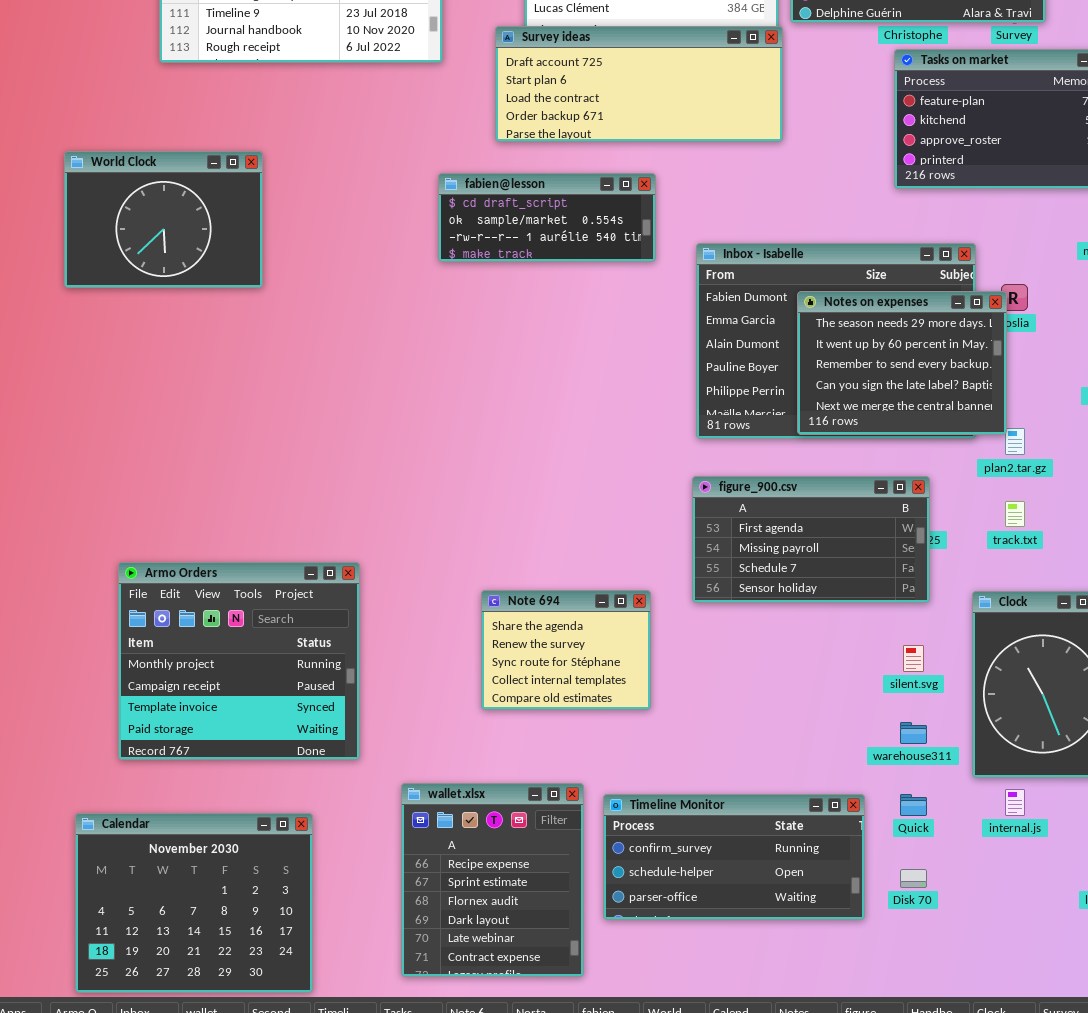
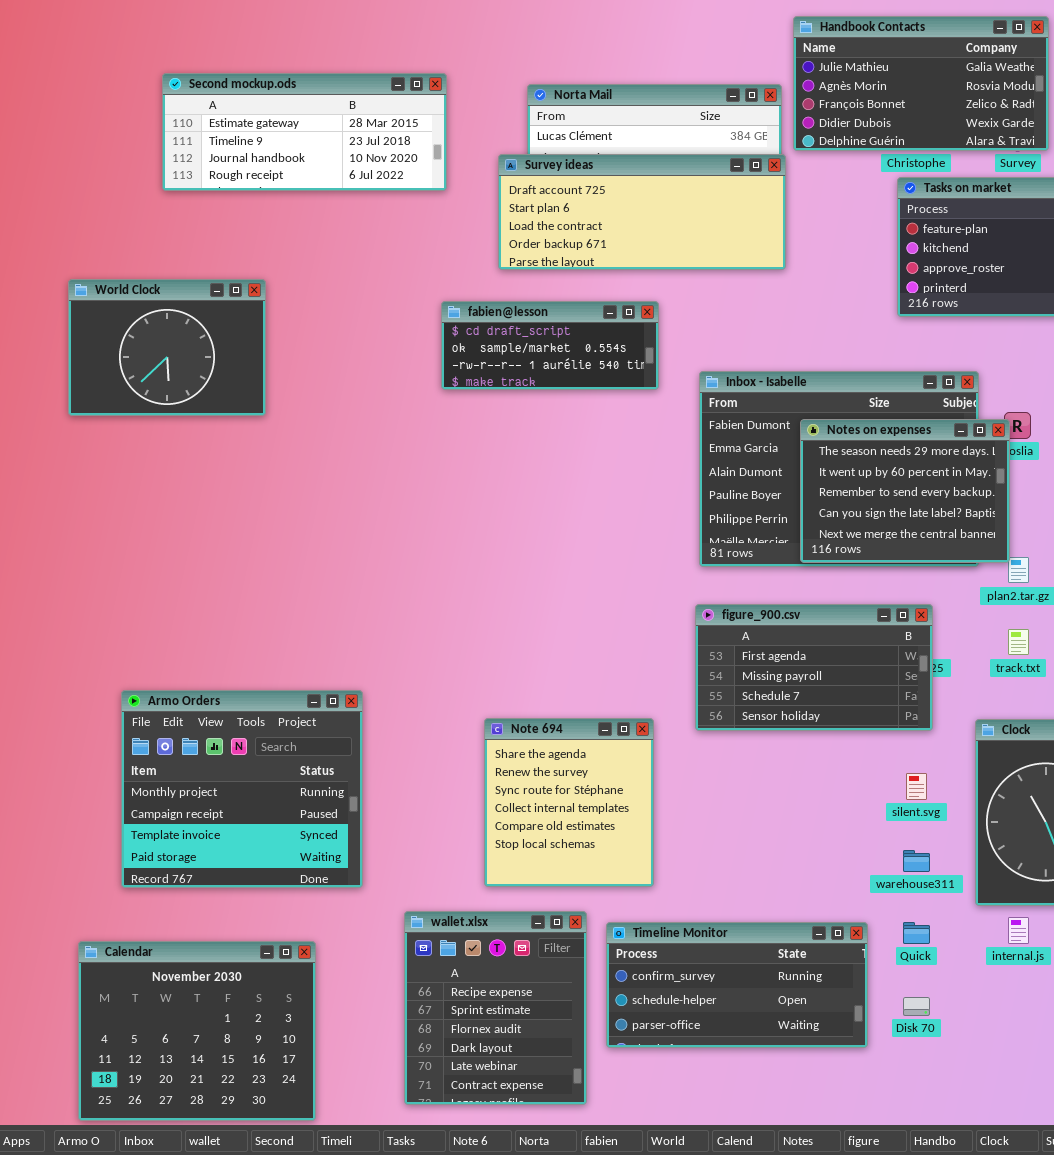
Note 694: [481,590,651,710] -> [484,718,654,887], resized

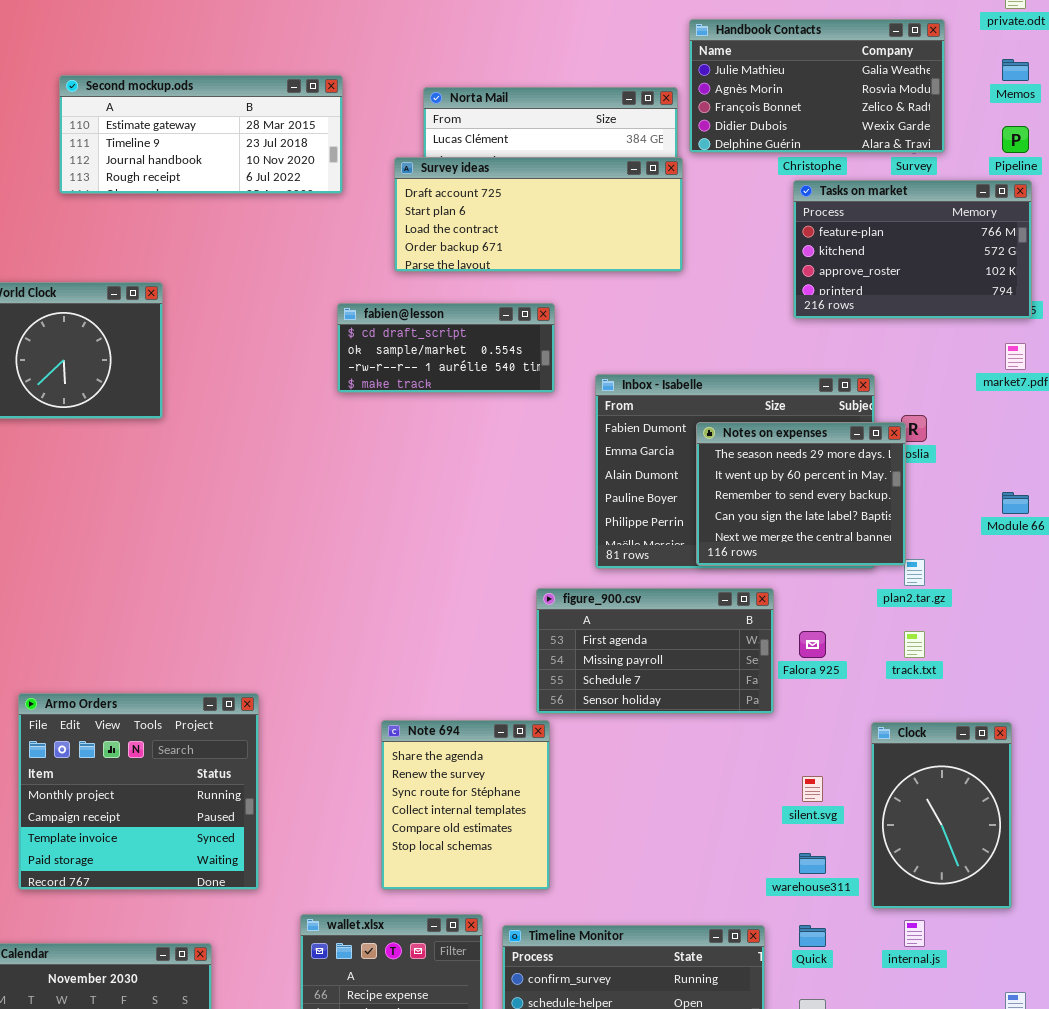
figure_900.csv: [695,604,933,731] -> [536,588,774,714], moved

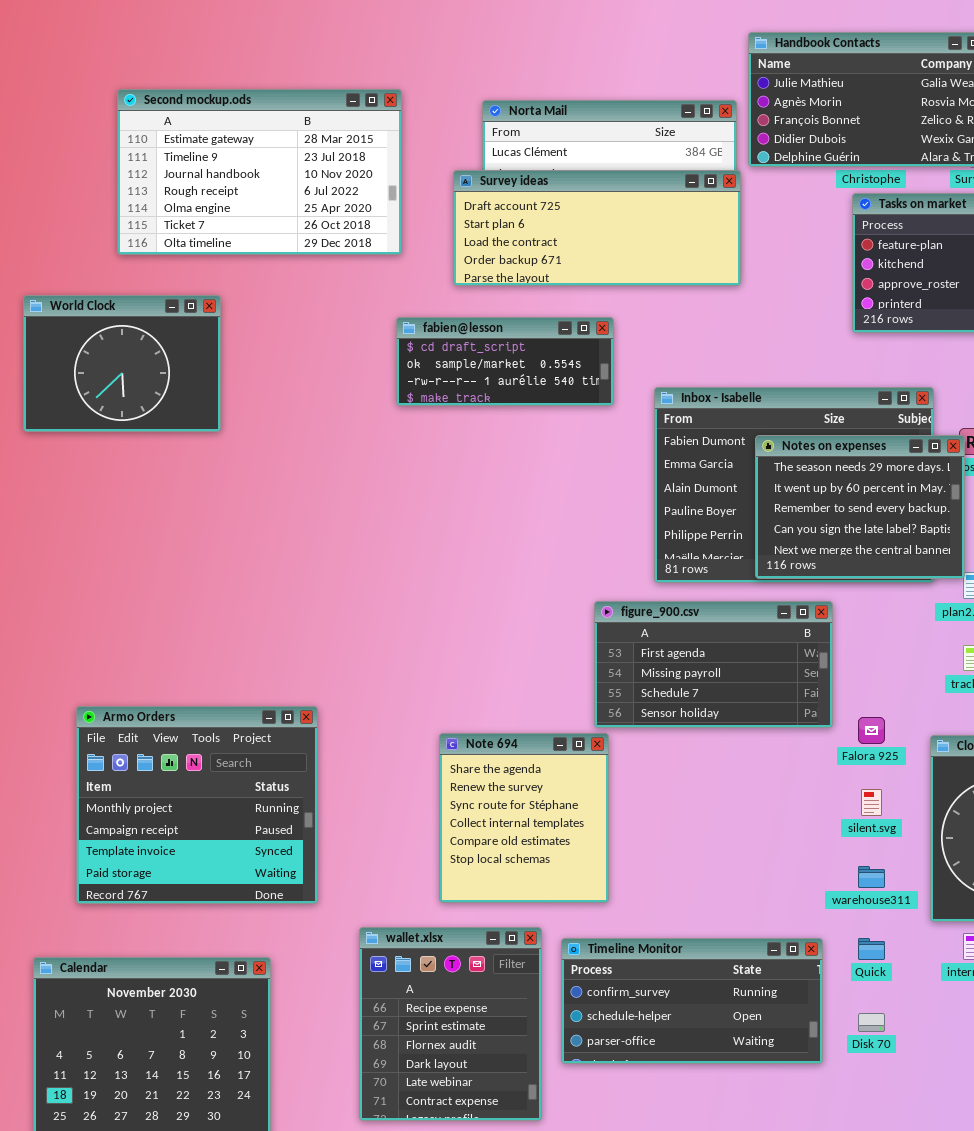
Second mockup.ods: [59,75,343,194] -> [117,89,402,255], resized
Falora 925: [799,631,826,658] -> [858,717,885,744], moved

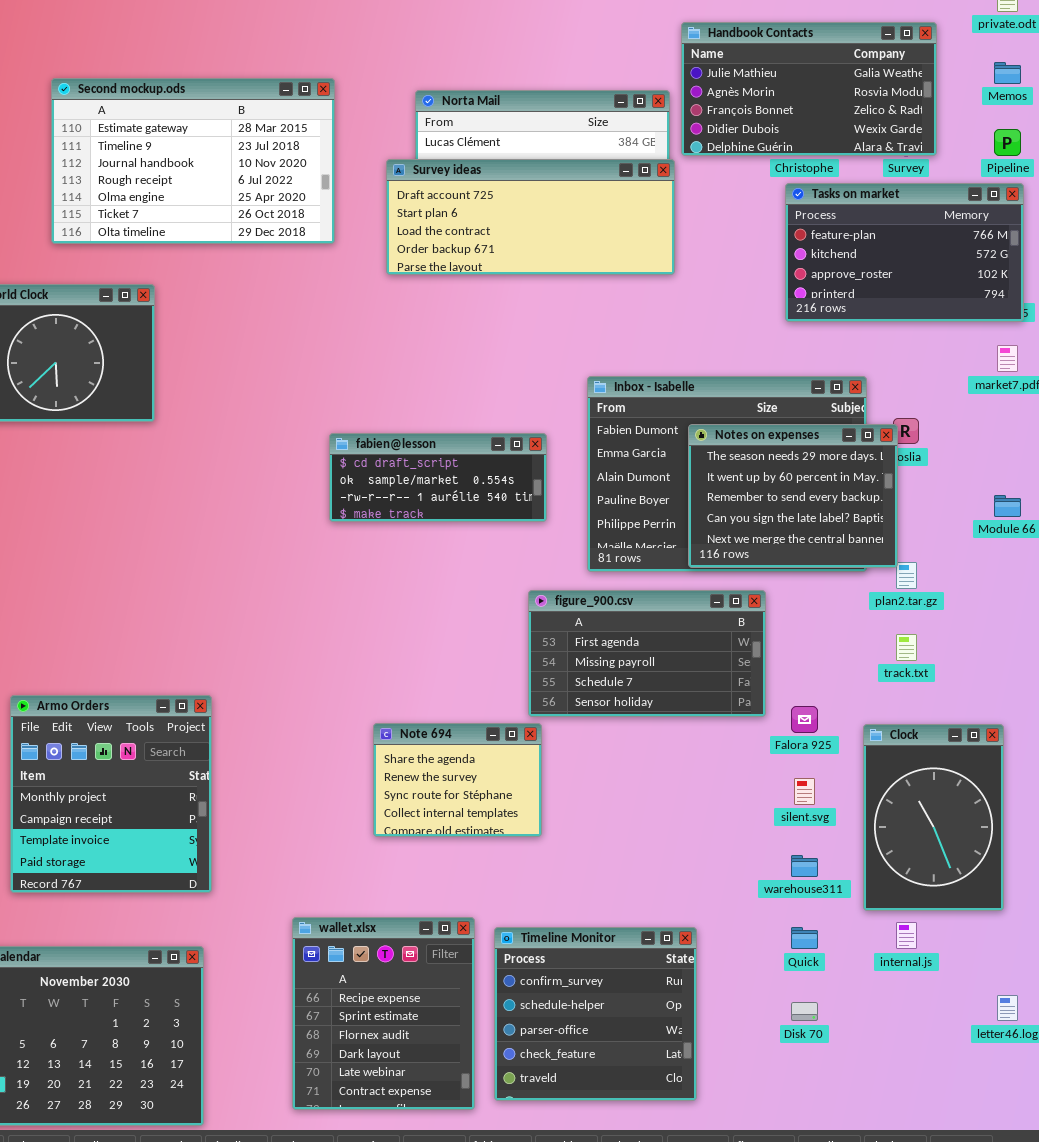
fabien@lesson: [396,317,614,406] -> [329,433,547,522], moved
Armo Orders: [76,706,318,904] -> [10,695,212,893], resized
Note 694: [439,733,609,903] -> [373,723,542,837], resized
Timeline Monitor: [561,938,823,1064] -> [494,927,697,1101], resized

